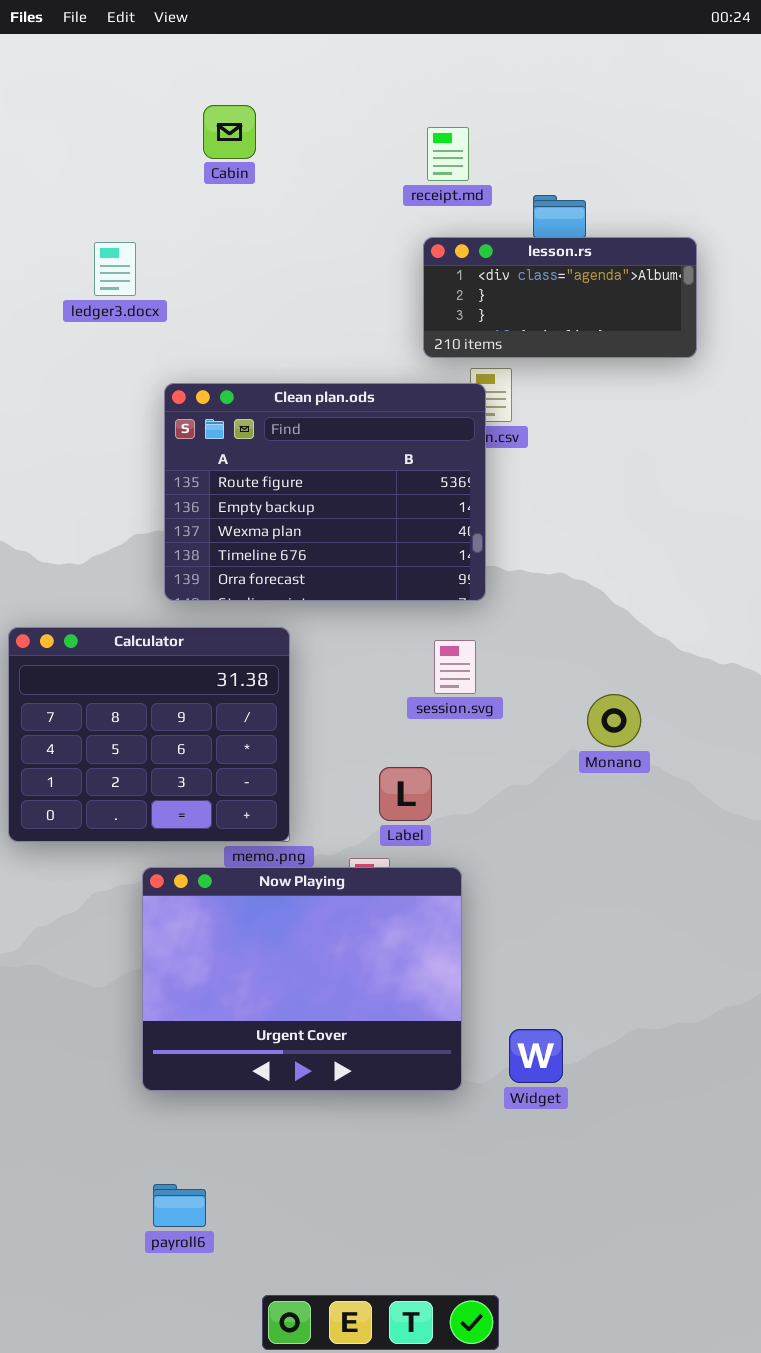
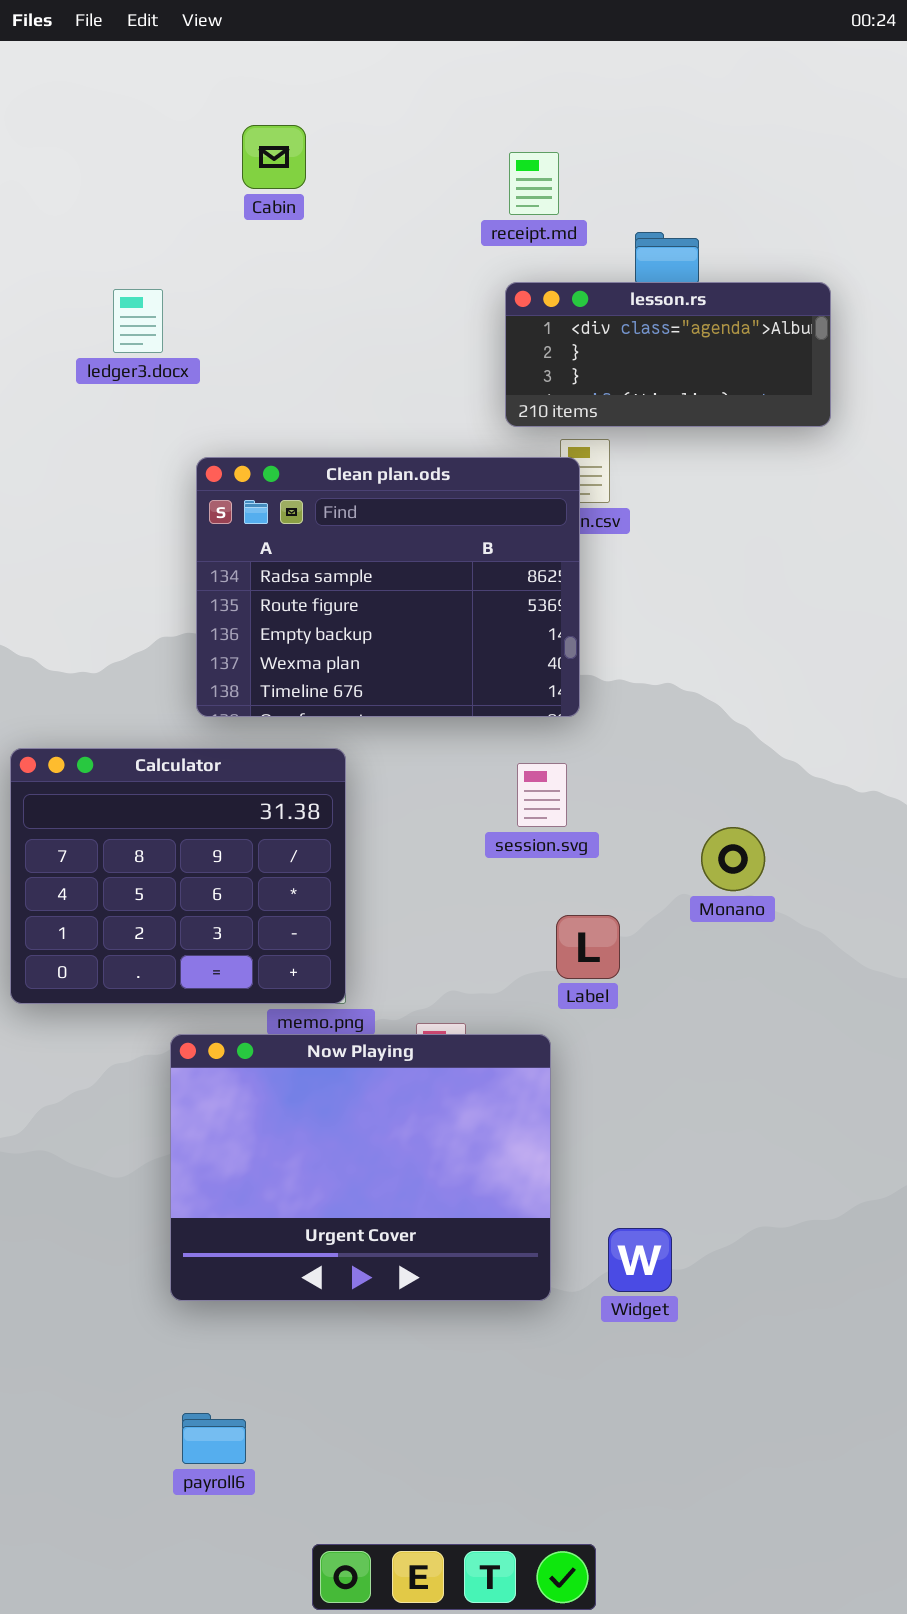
Clean plan.ods: [164,383,486,601] -> [196,457,580,717], scrolled up 1 row
Label: [379,767,432,821] -> [556,915,620,979], moved

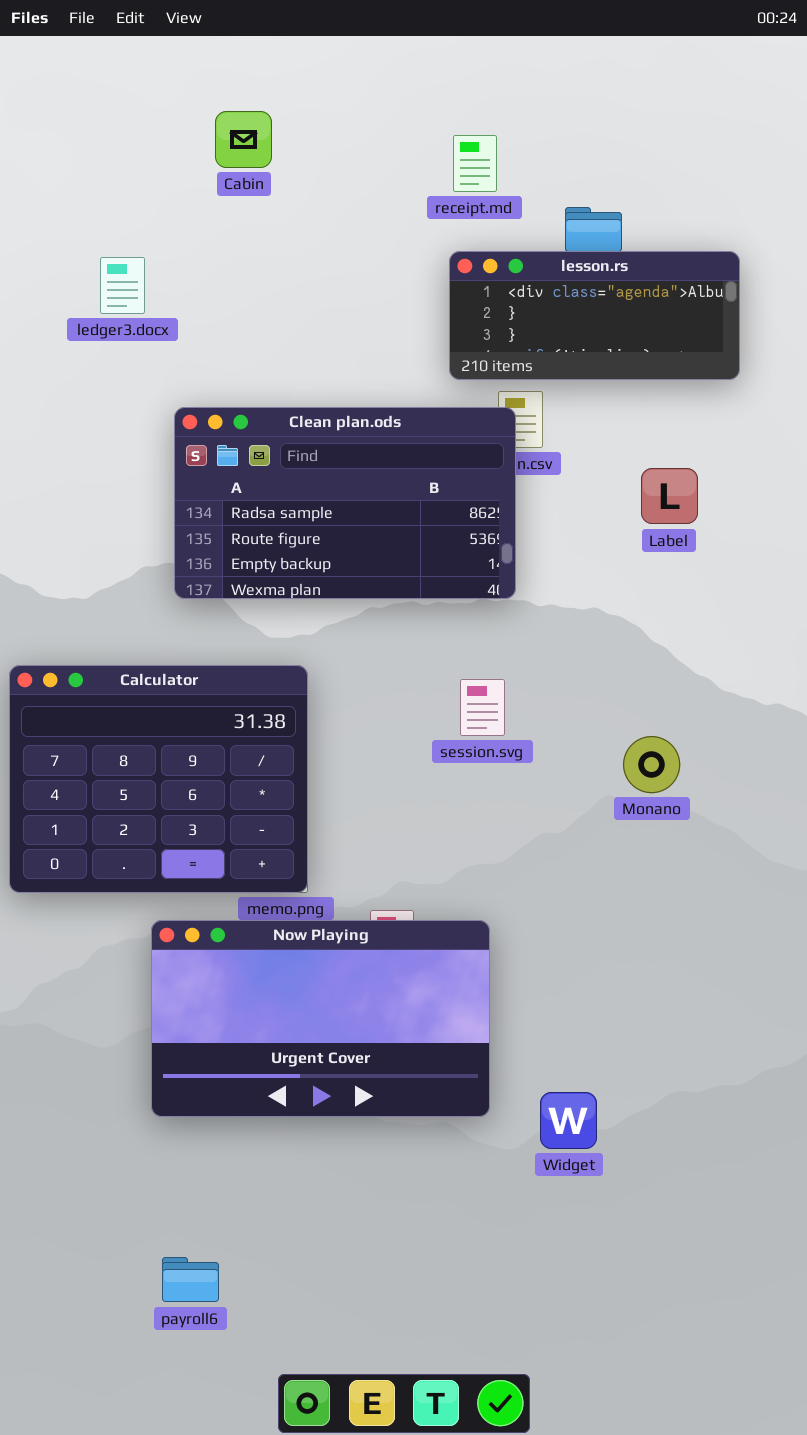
Clean plan.ods: [196,457,580,717] -> [174,407,516,599], resized
Label: [556,915,620,979] -> [641,468,698,524], moved
Now Playing: [170,1034,551,1301] -> [151,920,490,1117], resized

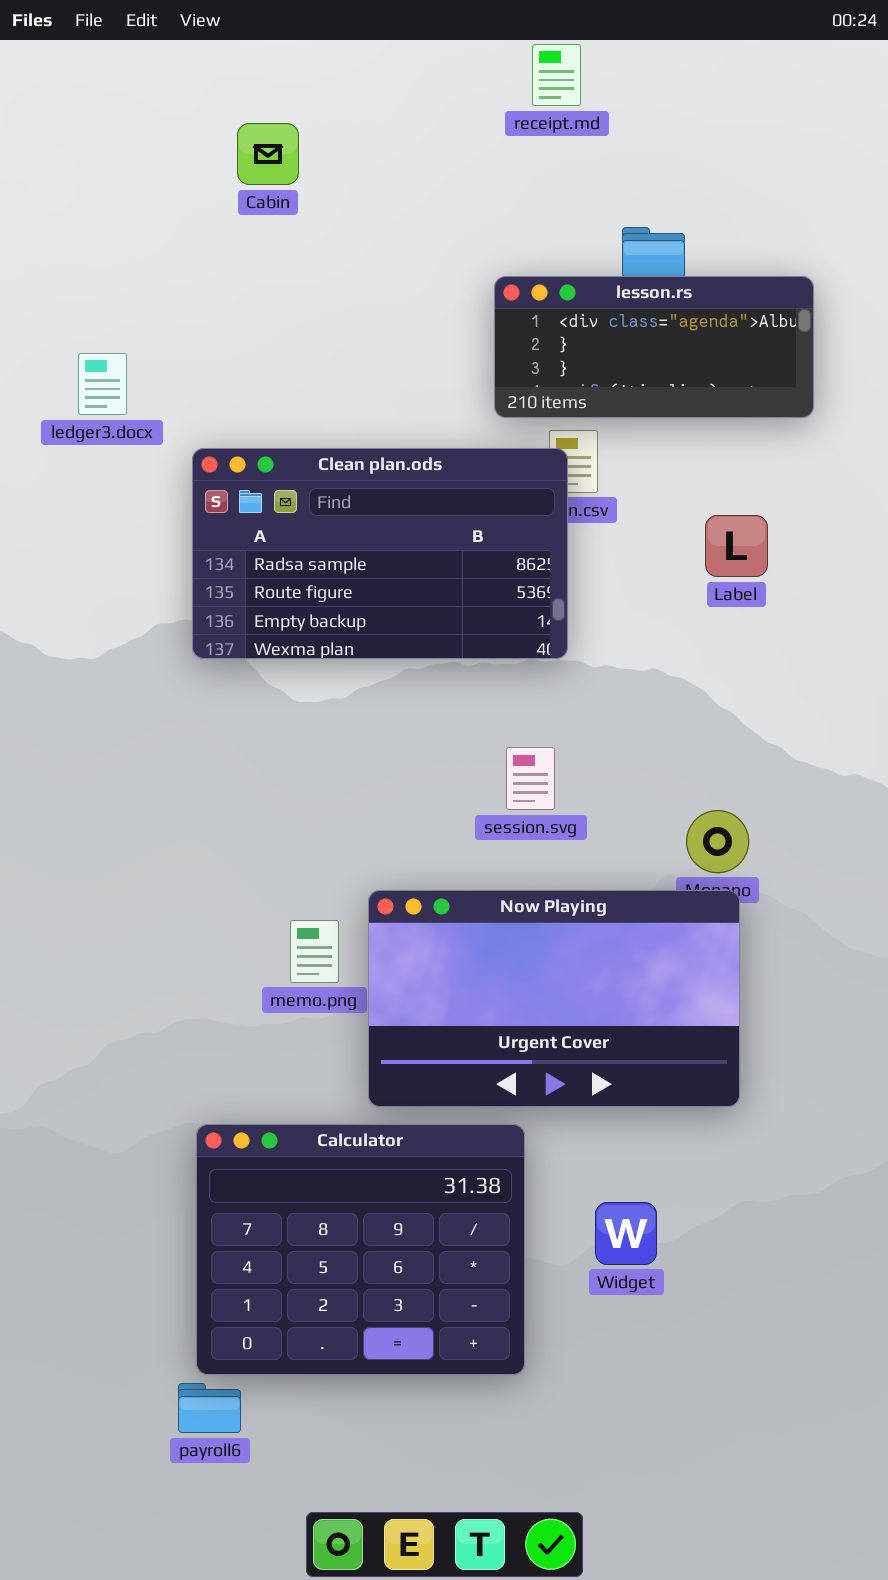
receipt.md: [453,135,497,192] -> [532,44,581,106], moved
ledger3.docx: [100,257,145,314] -> [78,353,127,415], moved
Calculator: [9,665,308,893] -> [196,1124,525,1375], moved
Now Playing: [151,920,490,1117] -> [368,890,740,1107], moved

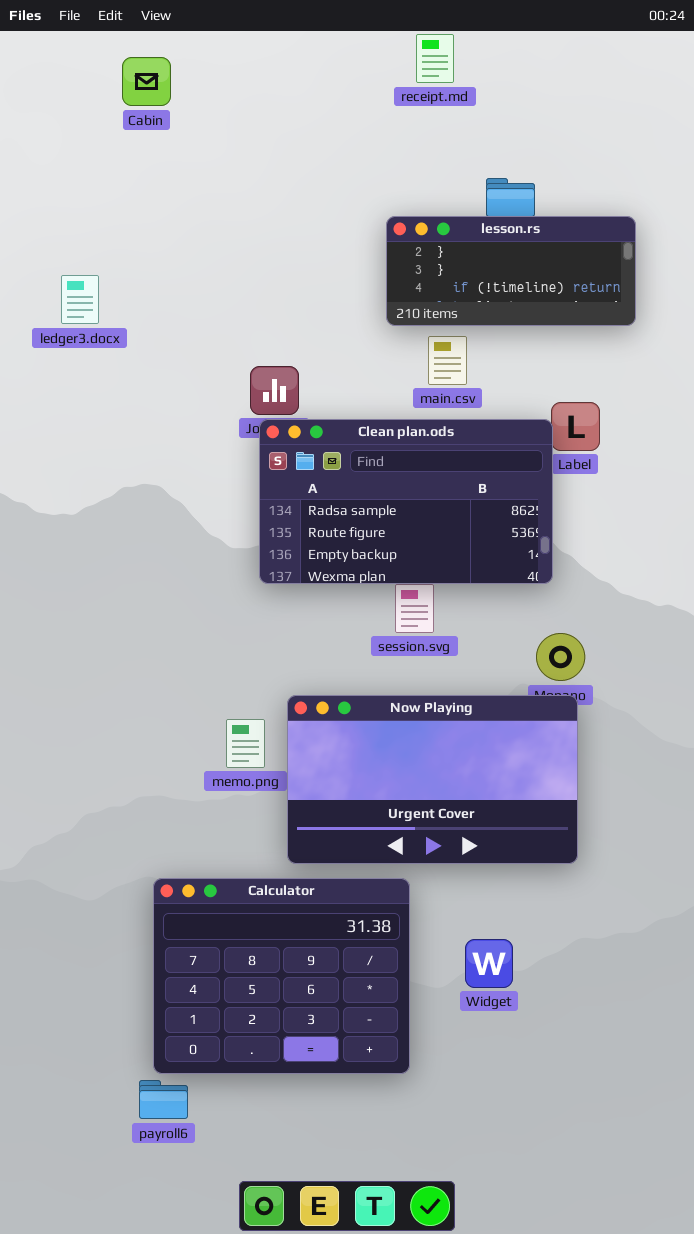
Cabin: [237,123,299,185] -> [122,57,171,106], moved
lesson.rs: [494,276,814,418] -> [386,216,636,326], scrolled down 1 row
Clean plan.ods: [192,448,568,659] -> [259,419,553,584], moved

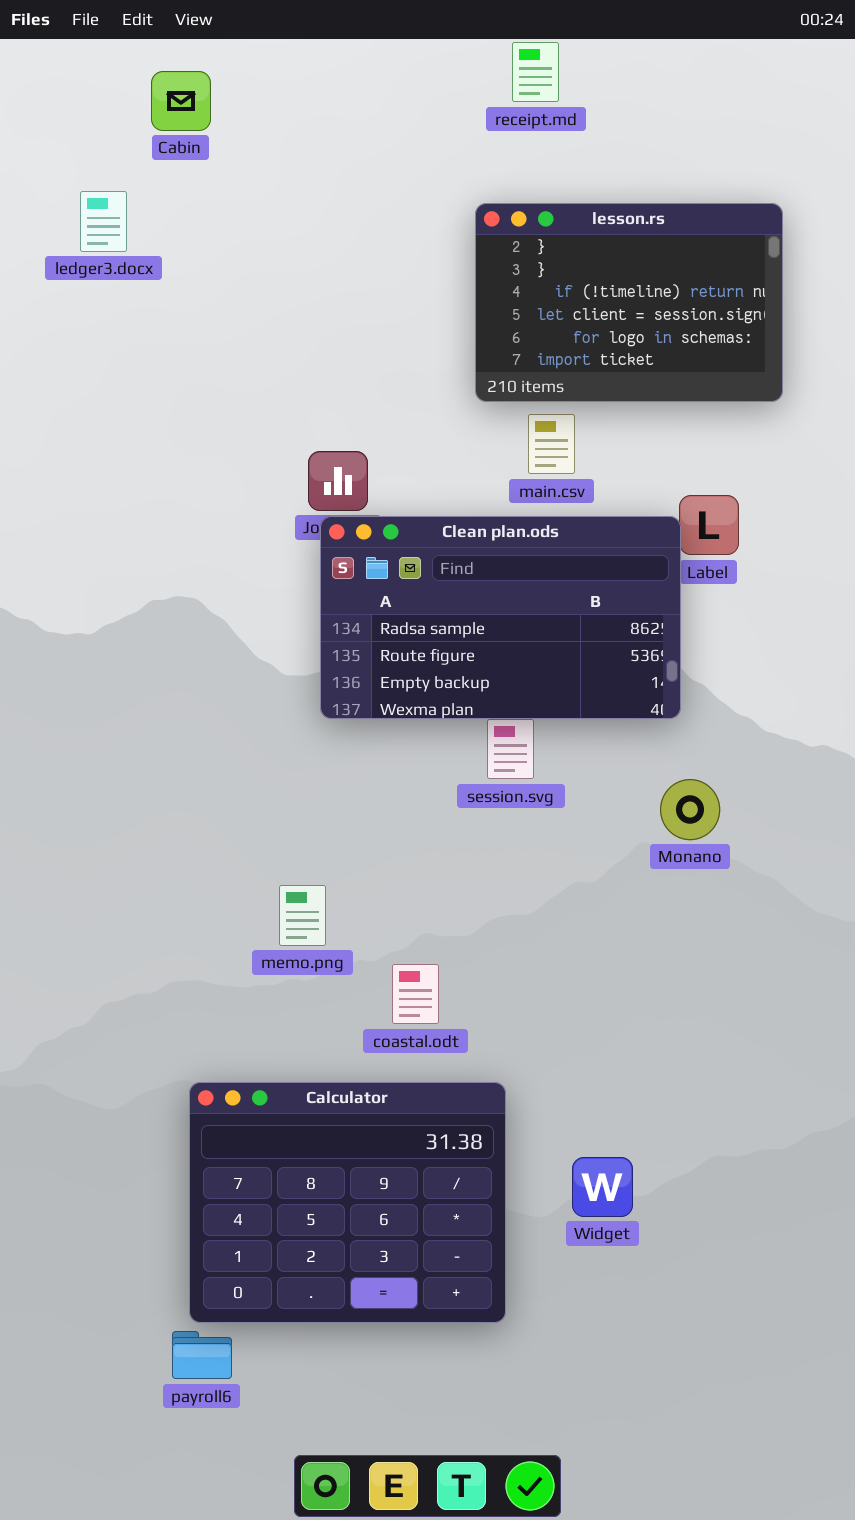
lesson.rs: [386,216,636,326] -> [475,203,783,402], resized
ledger3.docx: [61,275,99,324] -> [80,191,127,252], moved
Now Playing: [287,695,578,864] -> none, closed

